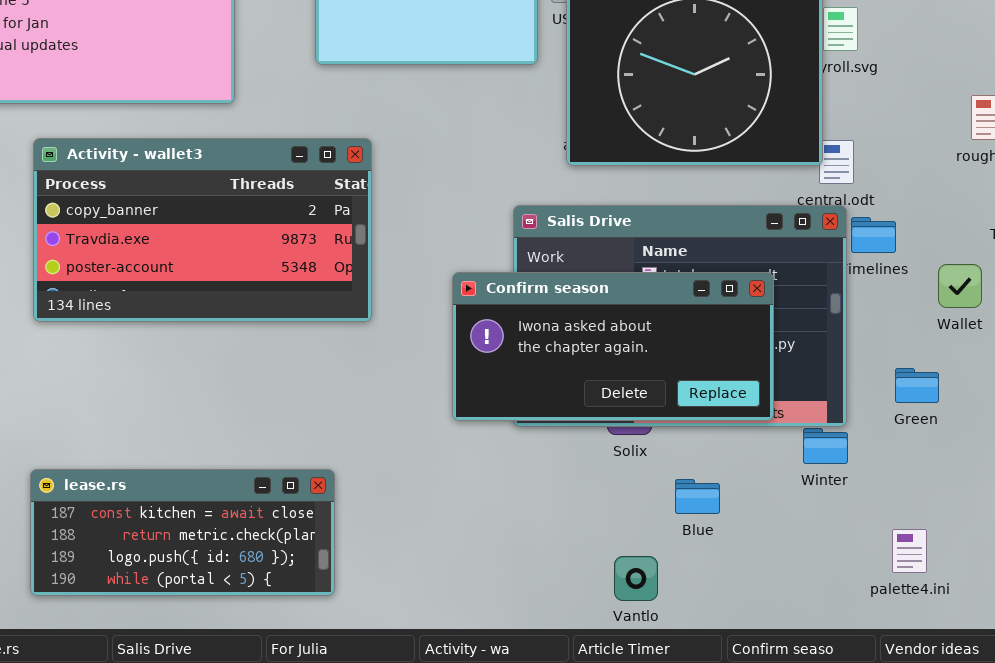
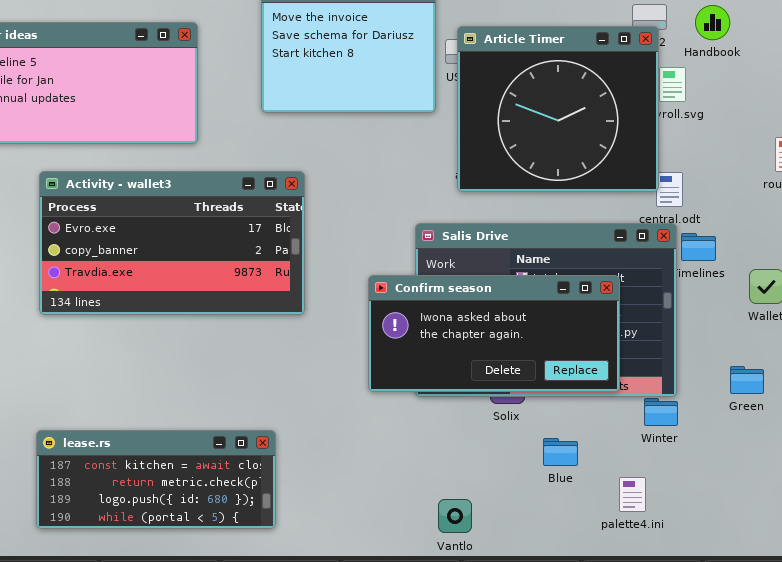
Activity - wallet3: [33,138,372,322] -> [39,171,305,315], scrolled up 1 row
Green: [895,368,939,403] -> [730,366,764,394], moved
palette4.ini: [892,529,927,573] -> [619,477,646,512], moved
Vantlo: [614,556,658,601] -> [438,499,472,533], moved

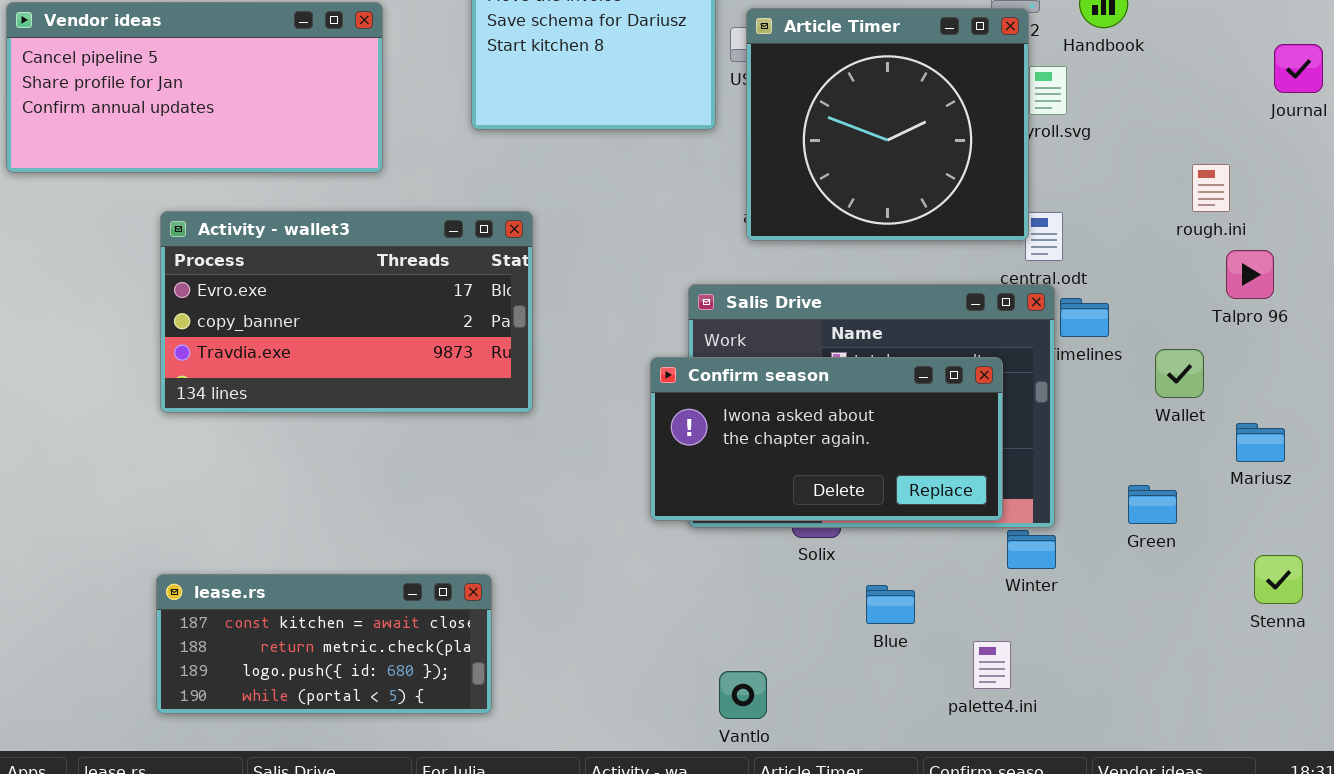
Confirm season: [368,275,620,392] -> [650,357,1003,521], moved

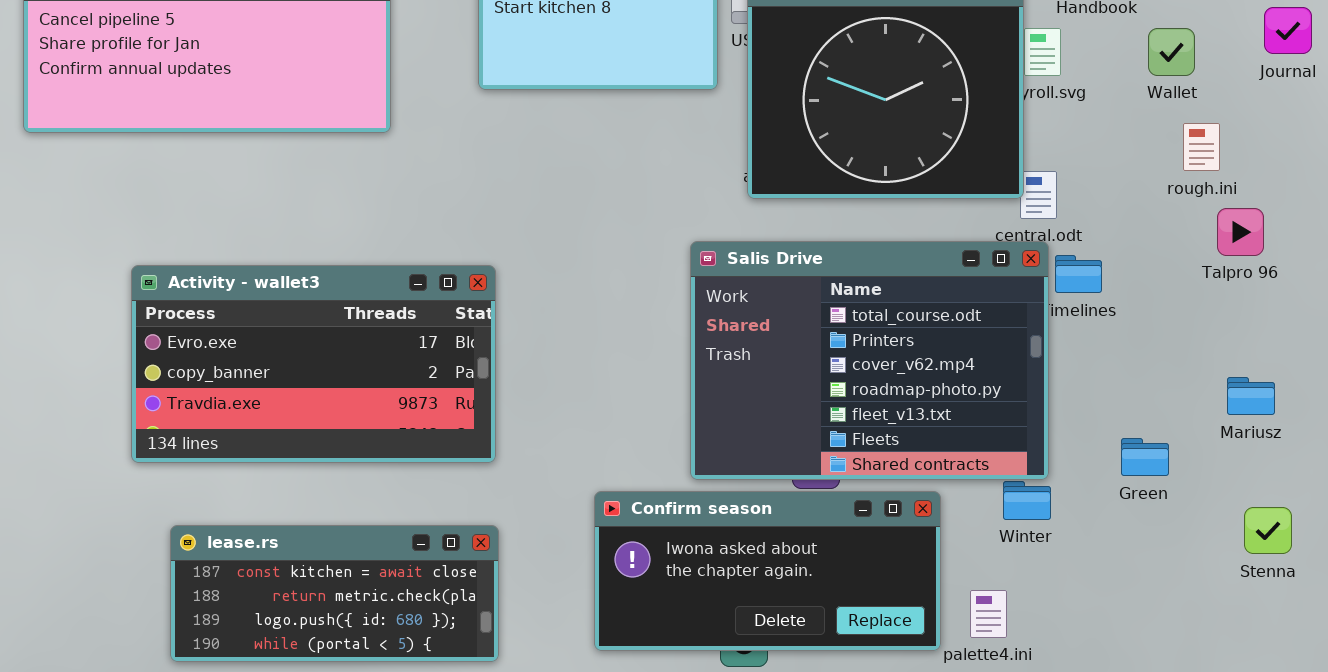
Activity - wallet3: [160,211,533,413] -> [131,265,496,463], moved
Wallet: [1155,349,1204,398] -> [1148,28,1195,76], moved
Confirm season: [650,357,1003,521] -> [594,491,941,651], moved

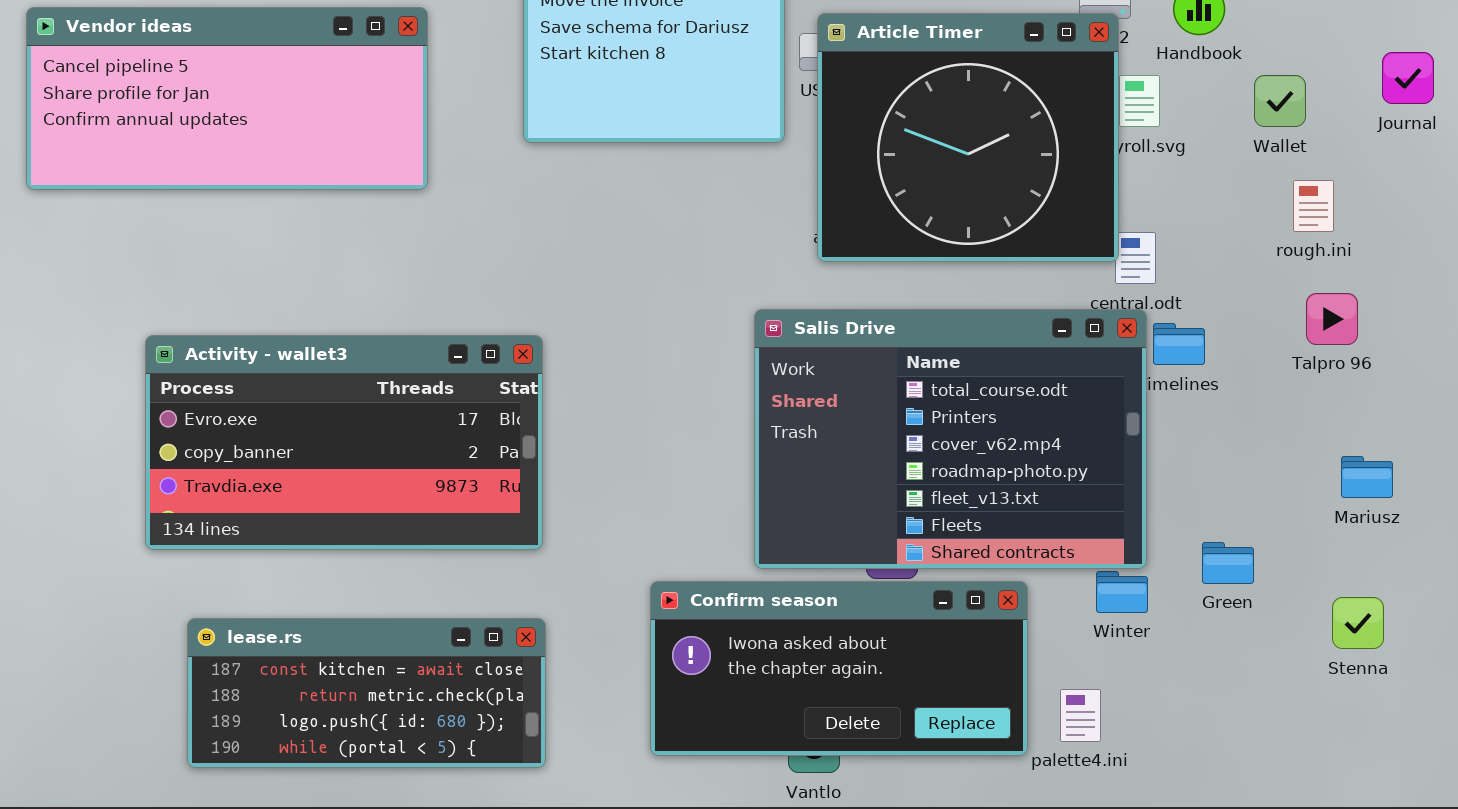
Talpro 96: [1217,208,1264,256] -> [1306,293,1358,345], moved
Green: [1121,438,1169,476] -> [1202,542,1254,584], moved
Stenna: [1244,507,1292,554] -> [1332,597,1384,649], moved

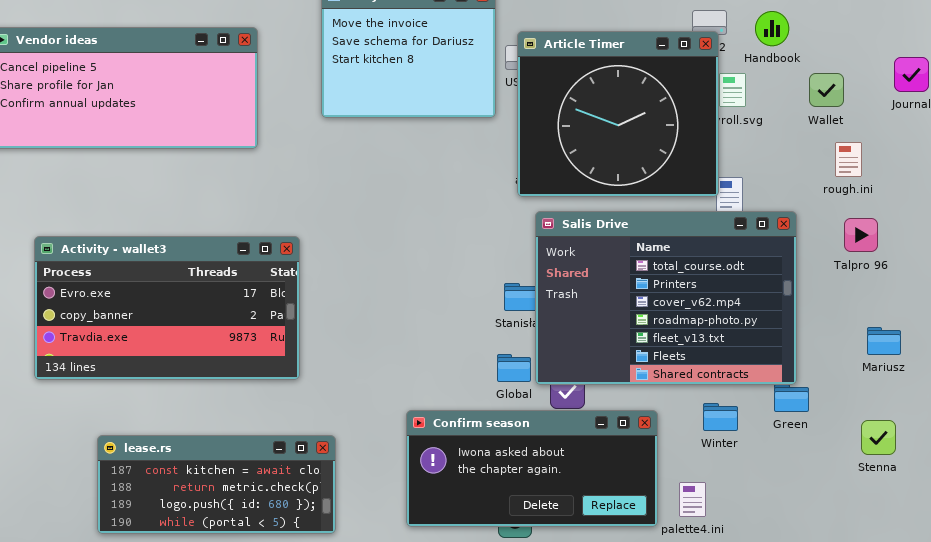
Salis Drive: [754,309,1147,569] -> [535,211,797,385], moved
Activity - wallet3: [145,335,543,550] -> [34,236,300,380], moved

